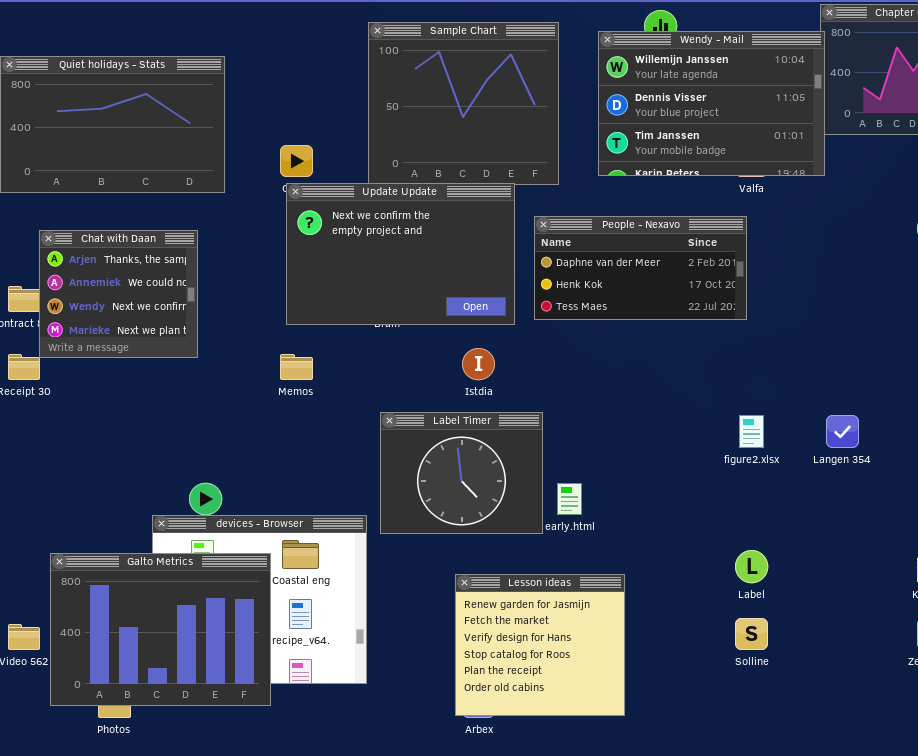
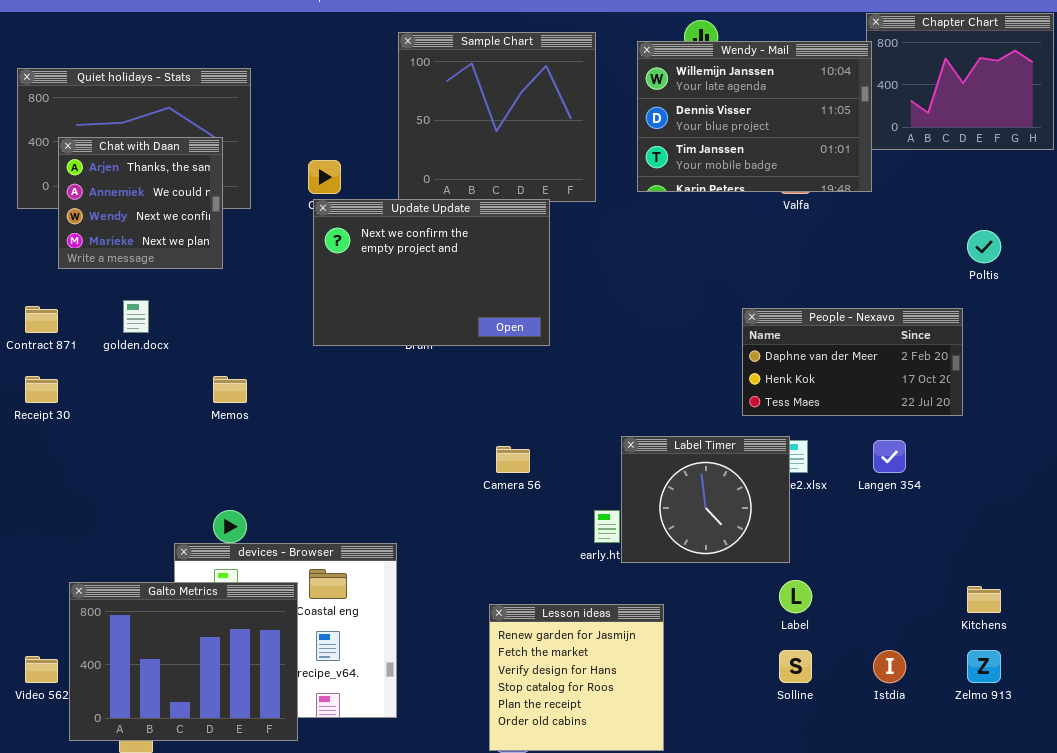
People - Nexavo: [534,216,747,320] -> [742,308,963,416], moved
Chat with Daan: [39,230,198,358] -> [58,137,223,269], moved
Istdia: [462,348,495,380] -> [873,650,906,683], moved
Memos: [280,354,313,380] -> [213,376,247,403], moved
Label Timer: [380,412,543,534] -> [621,436,790,563], moved

